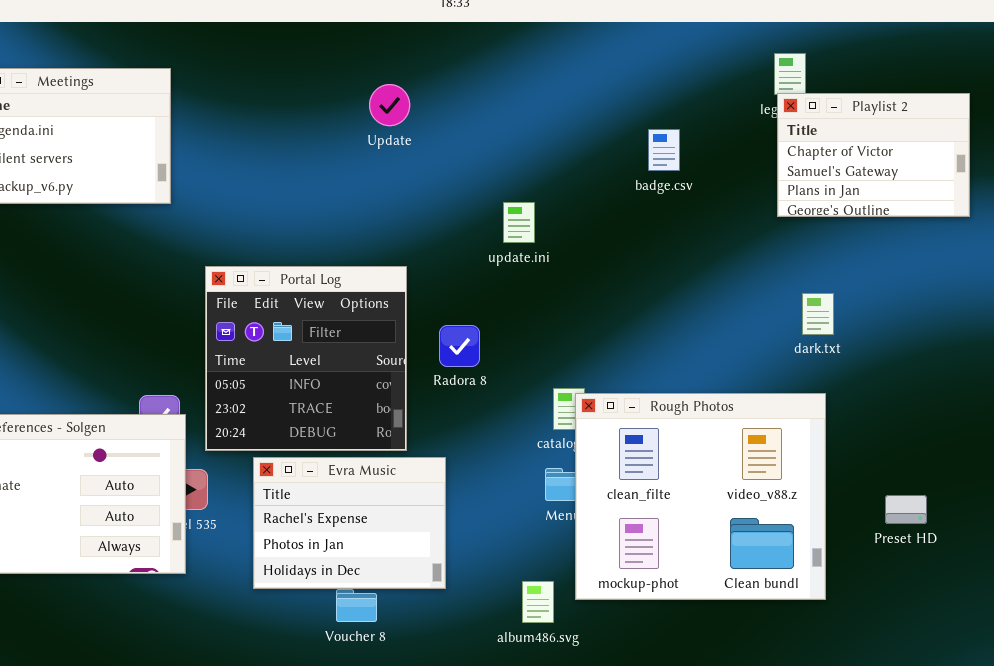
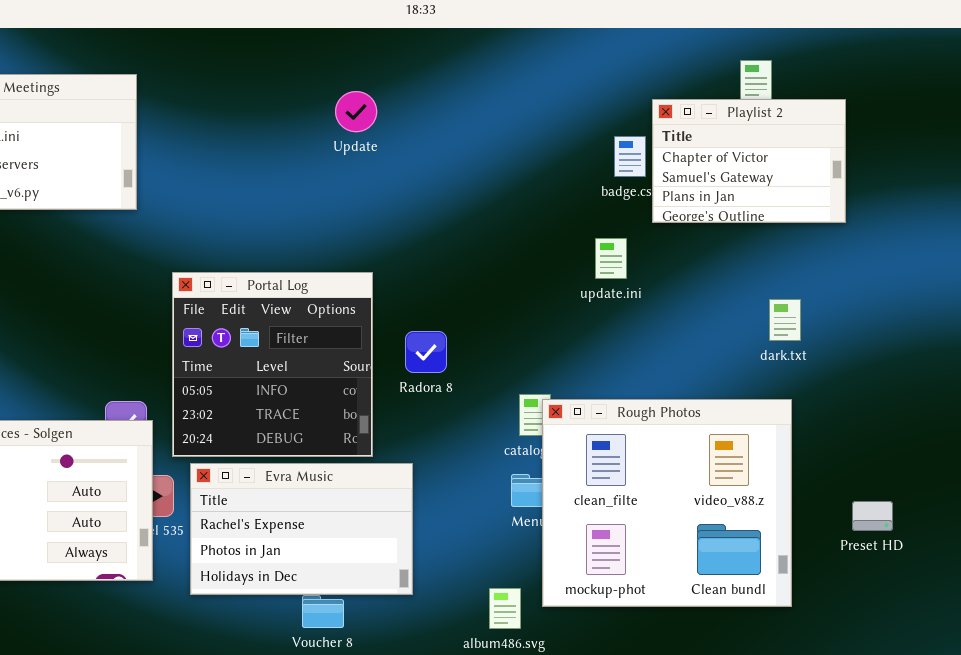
Playlist 2: [777,93,970,217] -> [652,99,846,223], moved
update.ini: [503,202,535,243] -> [595,238,627,279], moved
Evra Music: [253,457,446,589] -> [190,463,413,595], resized

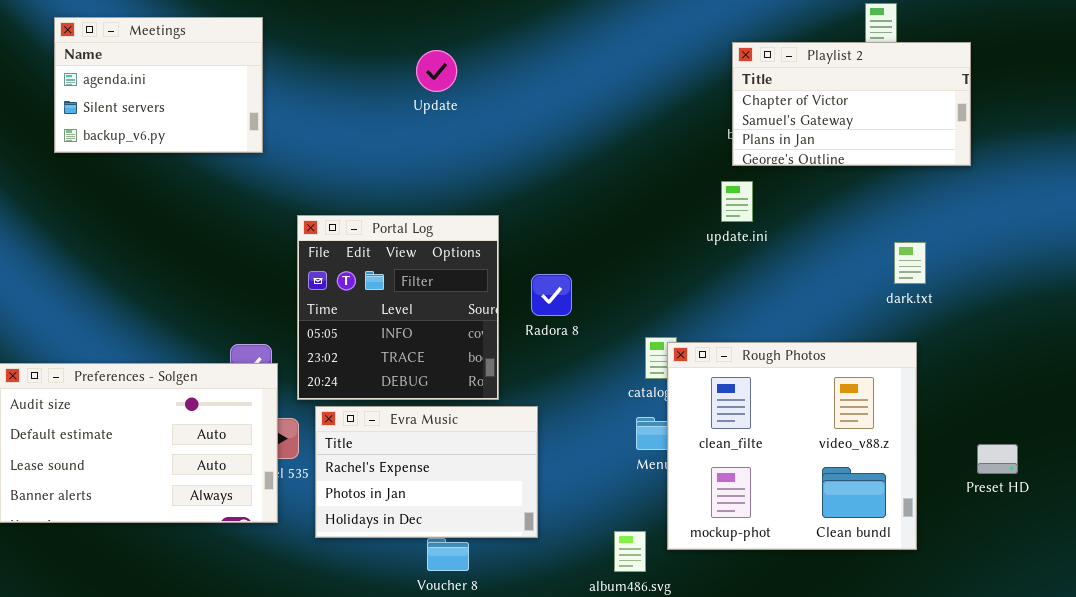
Update: [335,91,377,132] -> [416,50,457,92], moved
Playlist 2: [652,99,846,223] -> [732,42,971,166], resized

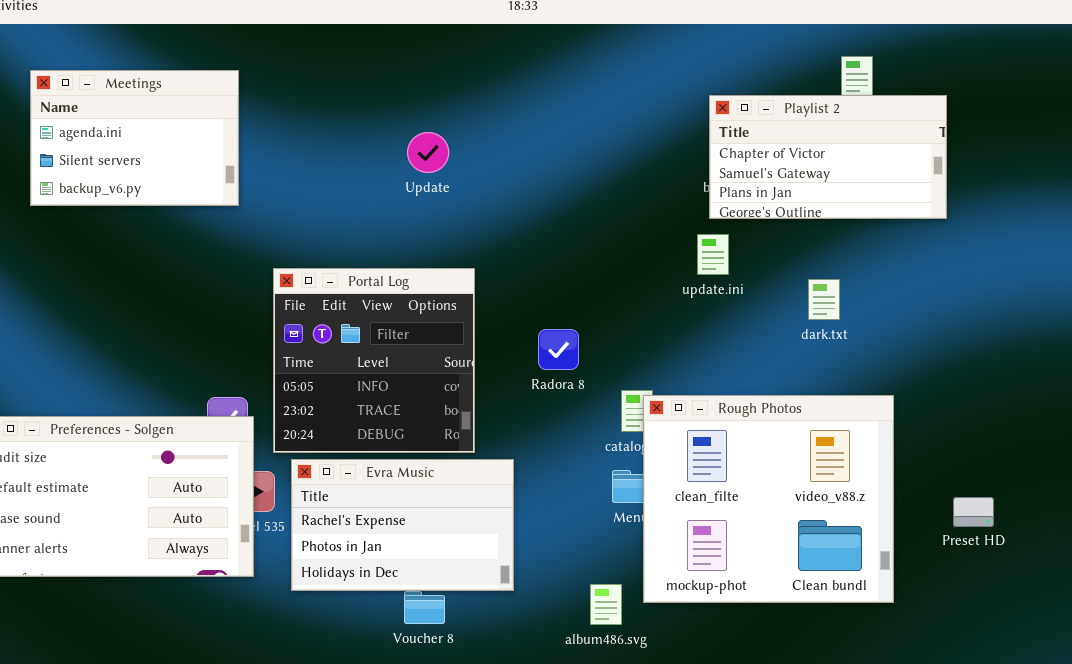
Update: [416,50,457,92] -> [407,132,449,173], moved
dark.txt: [894,242,926,284] -> [808,279,840,320], moved
Radora 8: [531,274,572,316] -> [538,329,579,370], moved

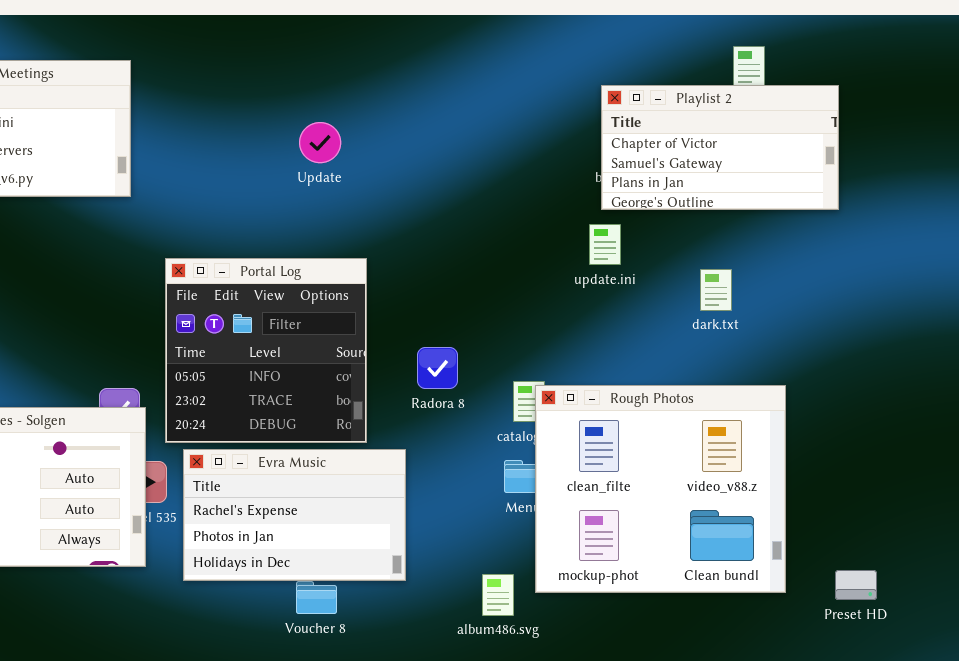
Radora 8: [538,329,579,370] -> [417,347,458,389], moved
Preset HD: [953,497,994,527] -> [835,570,877,600], moved

